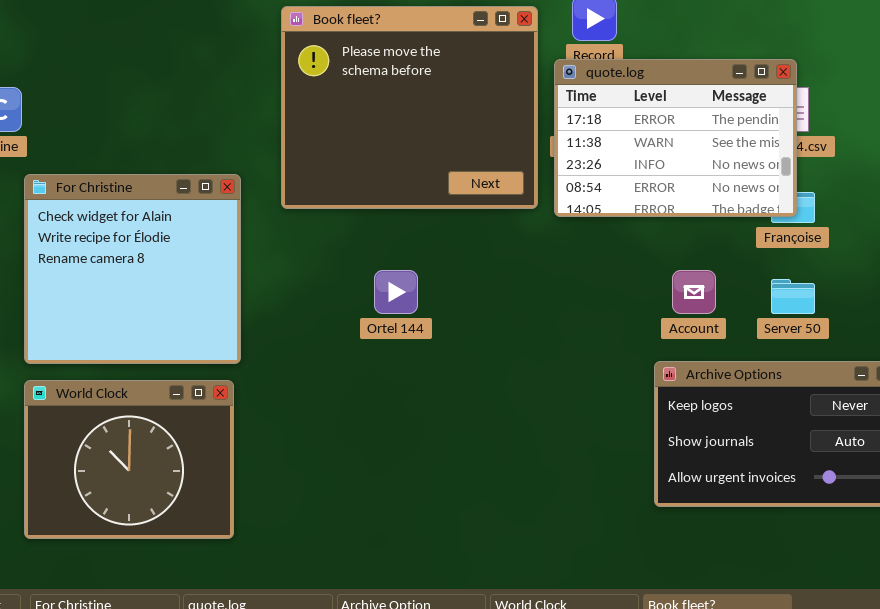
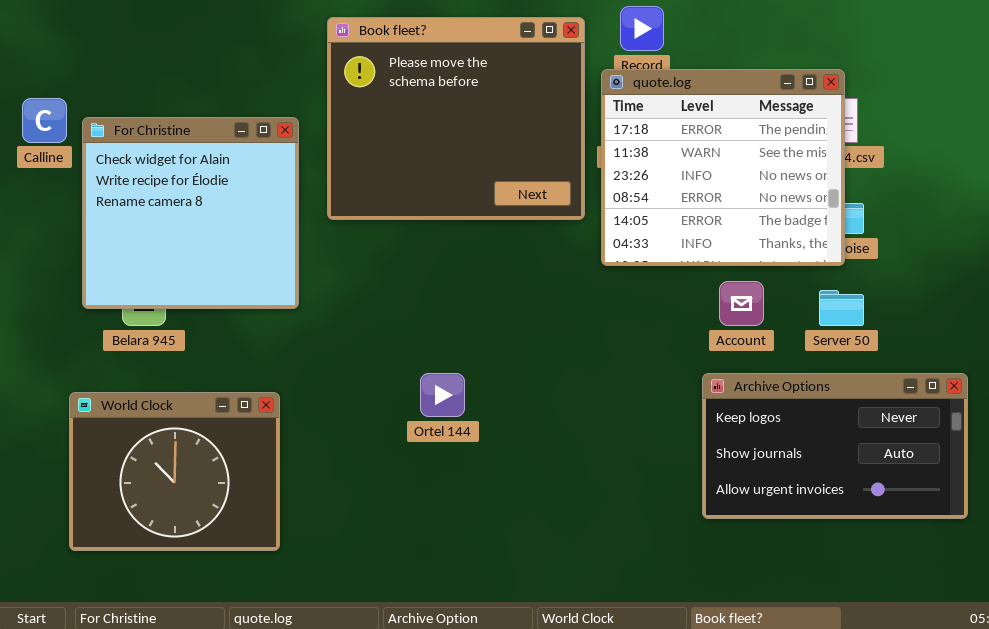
quote.log: [554,59,797,217] -> [601,69,845,266], resized
For Christine: [24,174,241,364] -> [82,117,299,309], moved
Ortel 144: [374,270,418,314] -> [420,373,465,417], moved

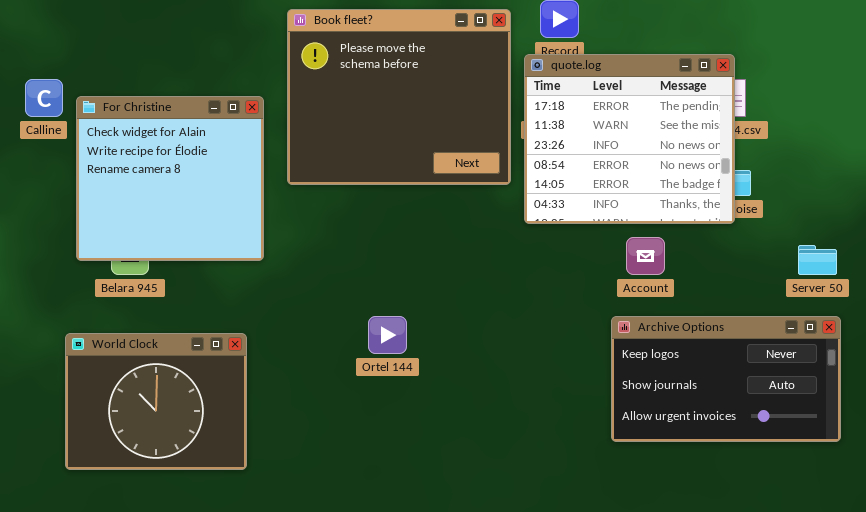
Server 50: [819,290,864,326] -> [798,245,837,275], moved

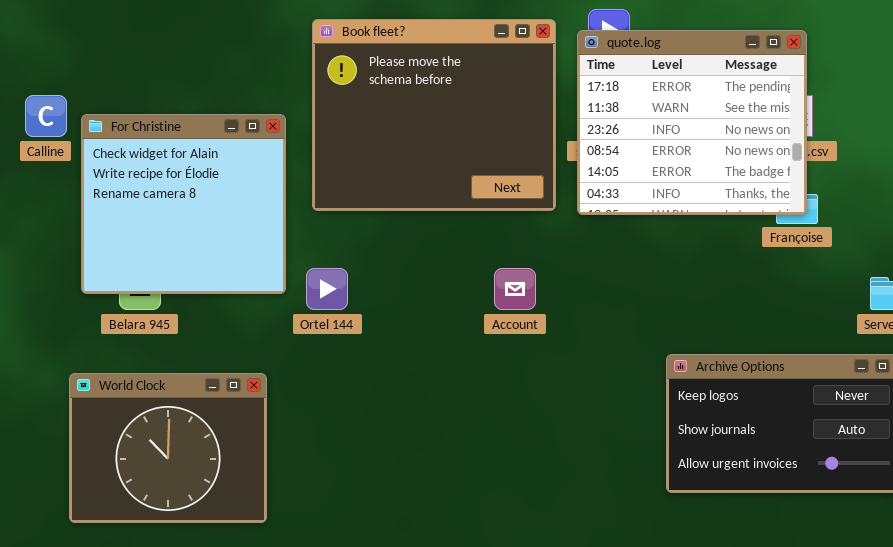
quote.log: [524,54,735,224] -> [577,30,807,215], moved
Account: [626,237,665,275] -> [494,268,536,310], moved
Ortel 144: [368,316,407,354] -> [306,268,348,310], moved

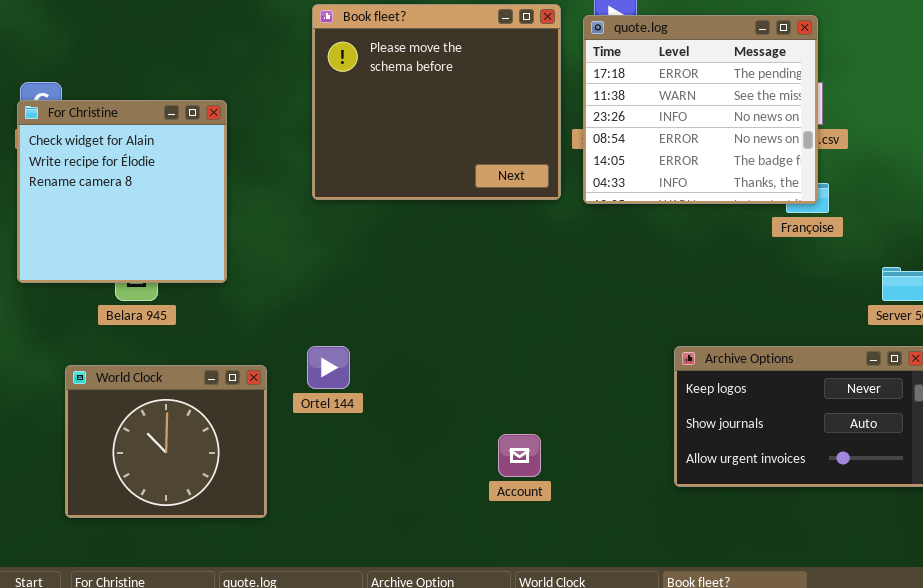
For Christine: [81,114,286,294] -> [17,100,227,283], moved
Ortel 144: [306,268,348,310] -> [307,346,350,389], moved
Account: [494,268,536,310] -> [498,434,541,477], moved

